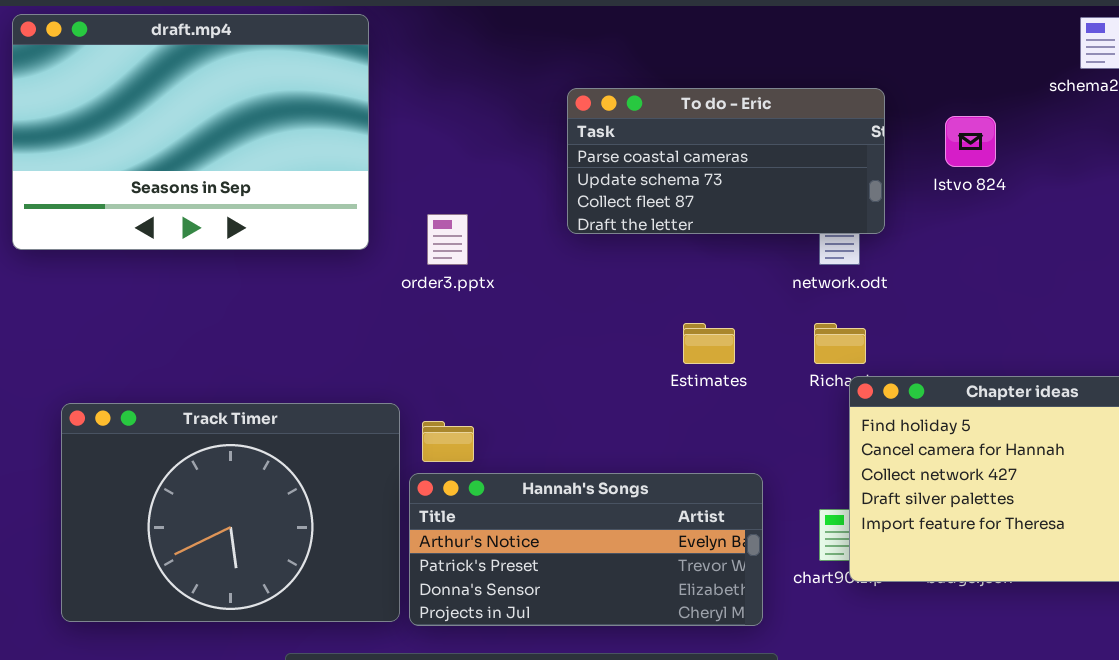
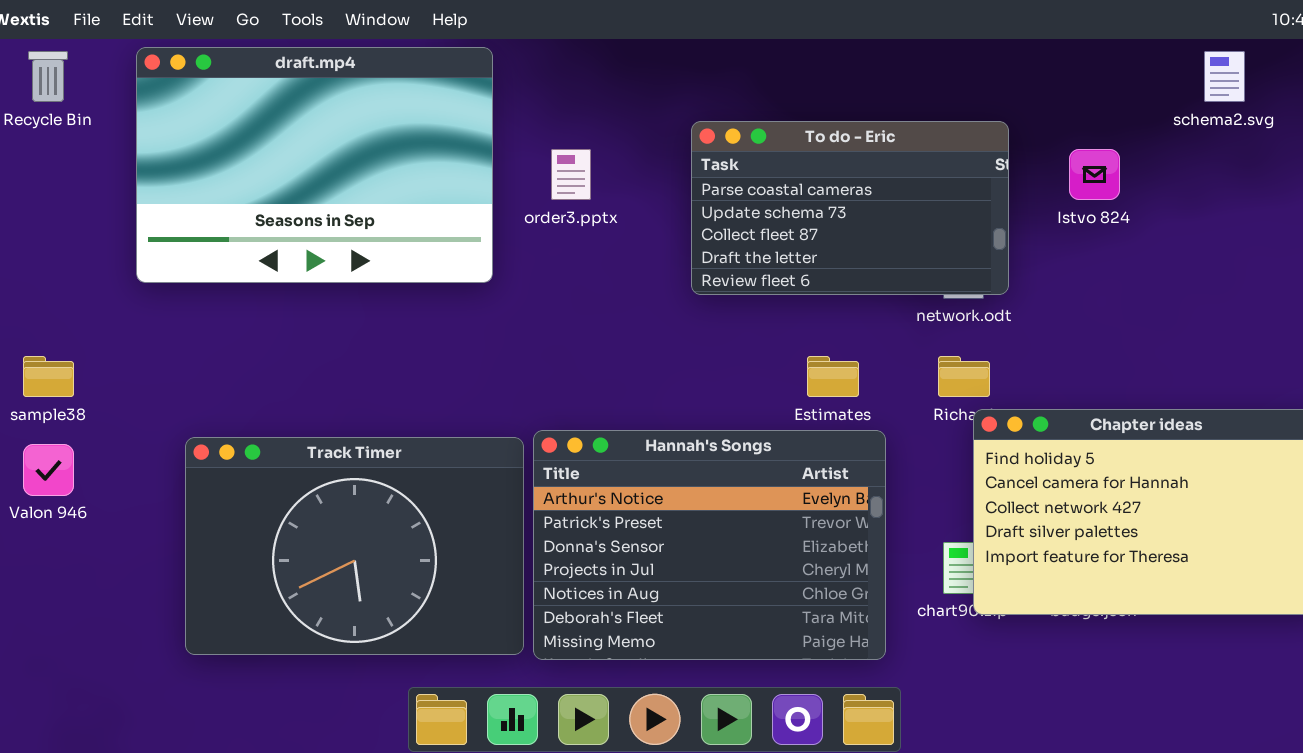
To do - Eric: [567,88,885,234] -> [691,121,1009,295], resized
order3.pptx: [427,214,468,265] -> [551,149,591,200], moved
Hannah's Songs: [409,473,763,626] -> [533,430,886,660], resized

